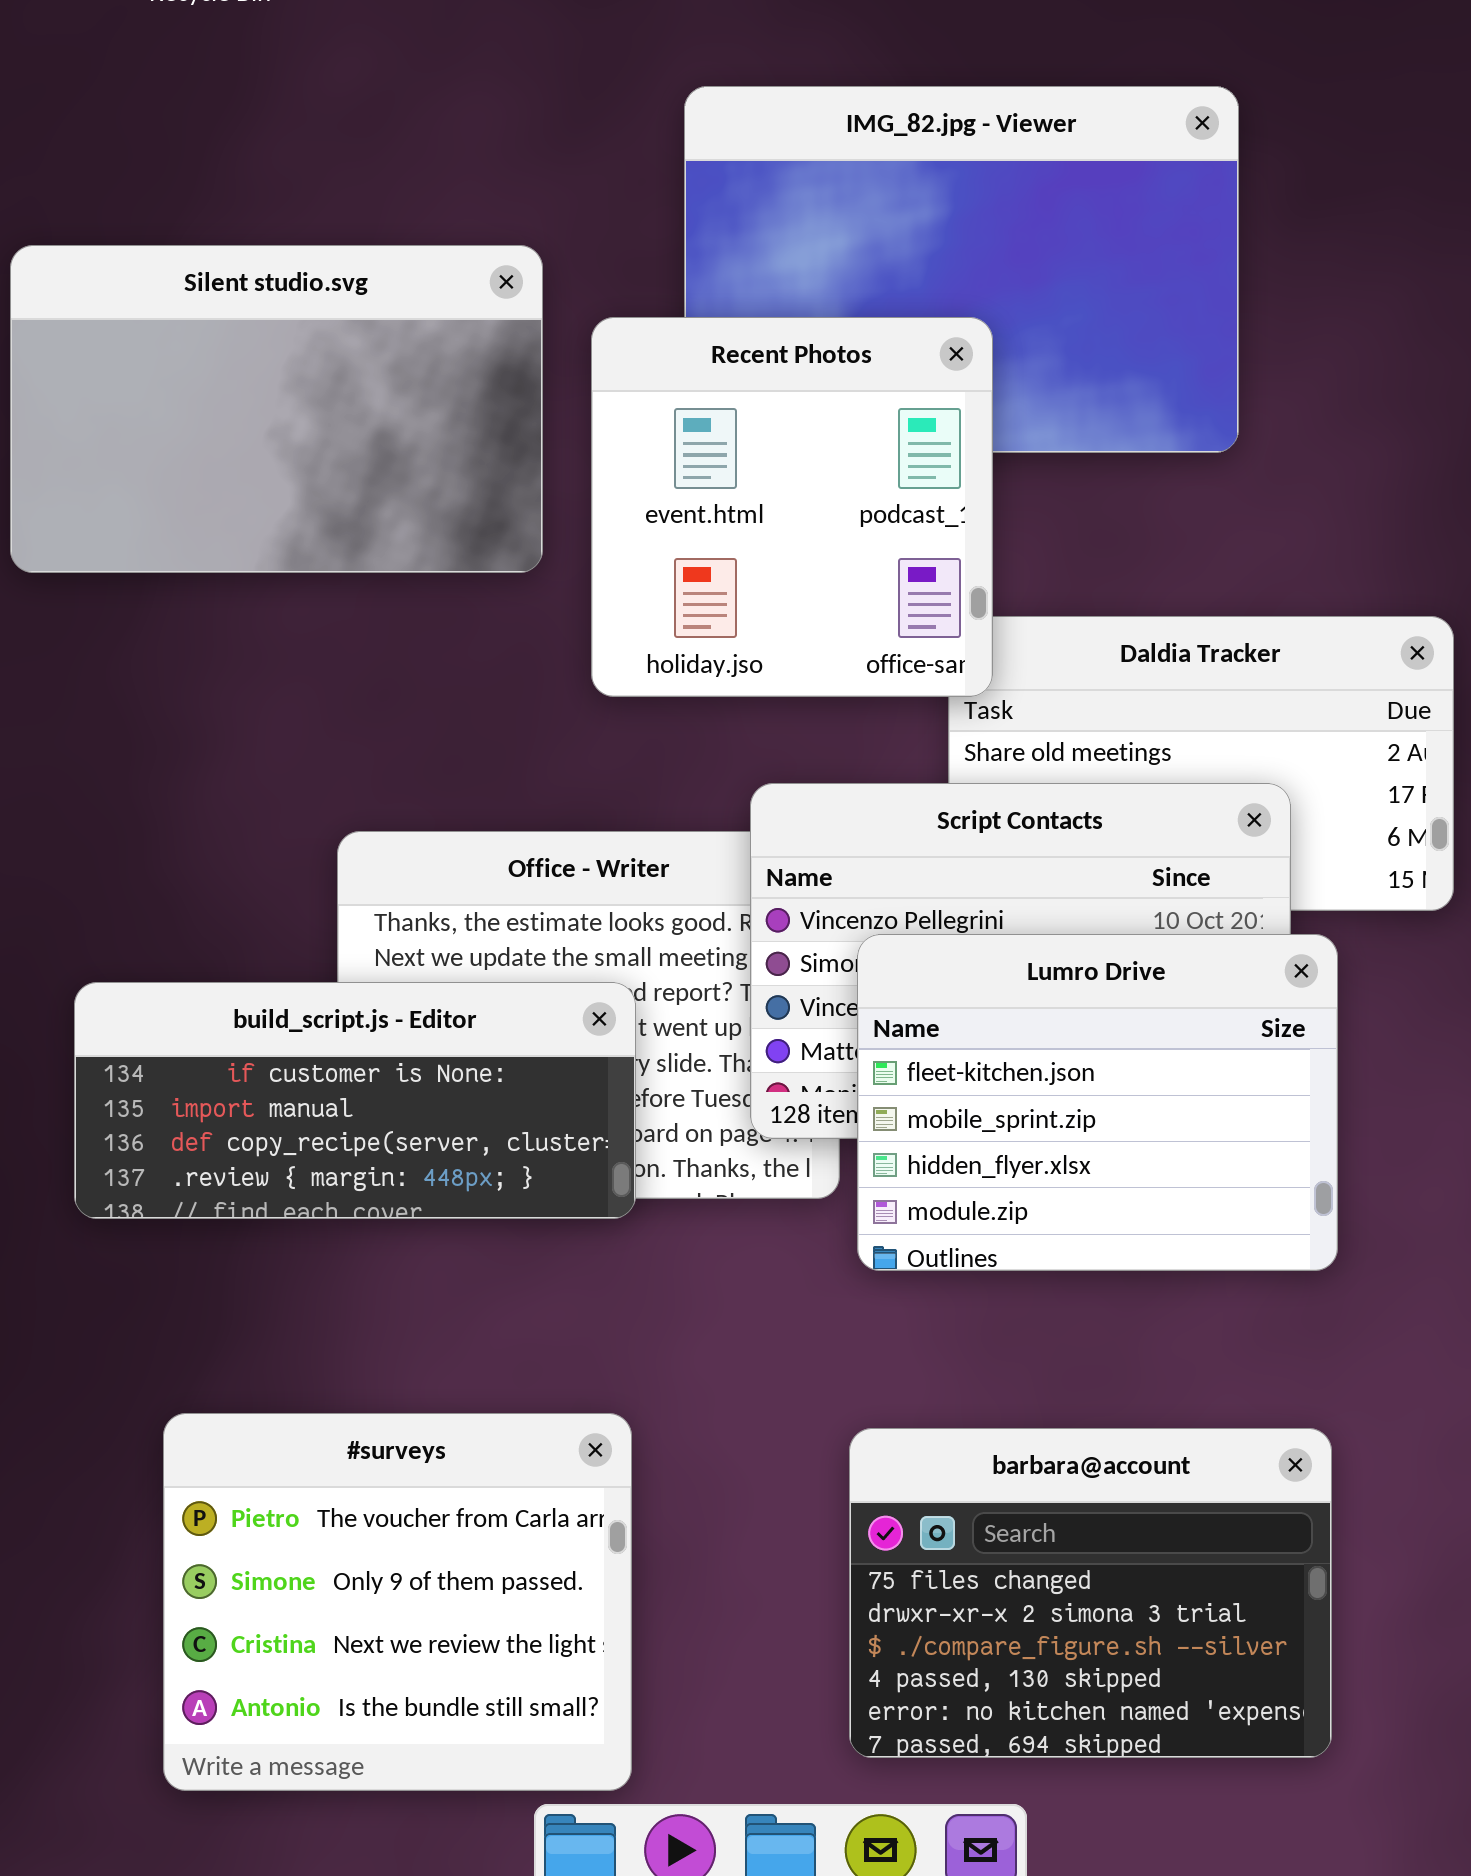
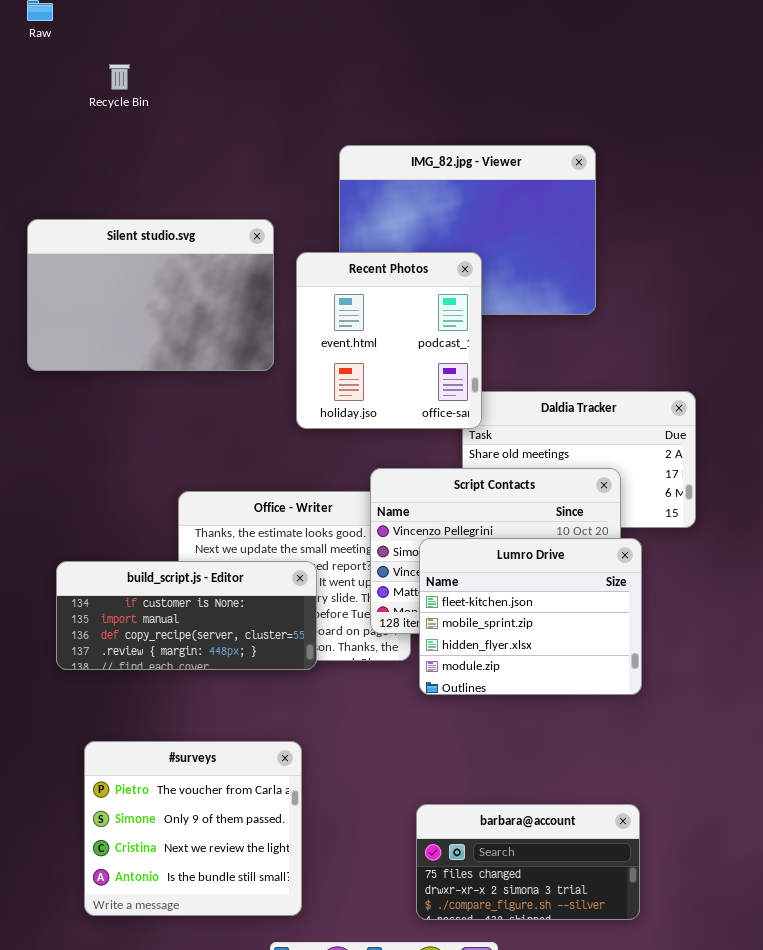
#surveys: [163,1413,632,1791] -> [84,741,302,916], moved
barbara@account: [849,1428,1332,1758] -> [416,804,640,920], resized

